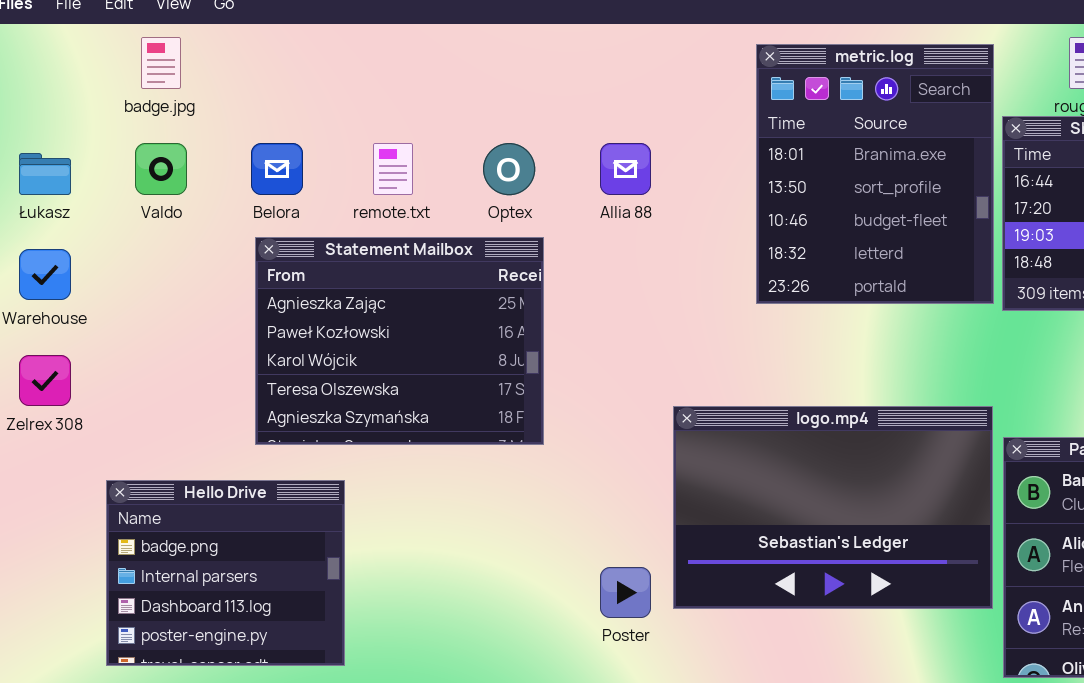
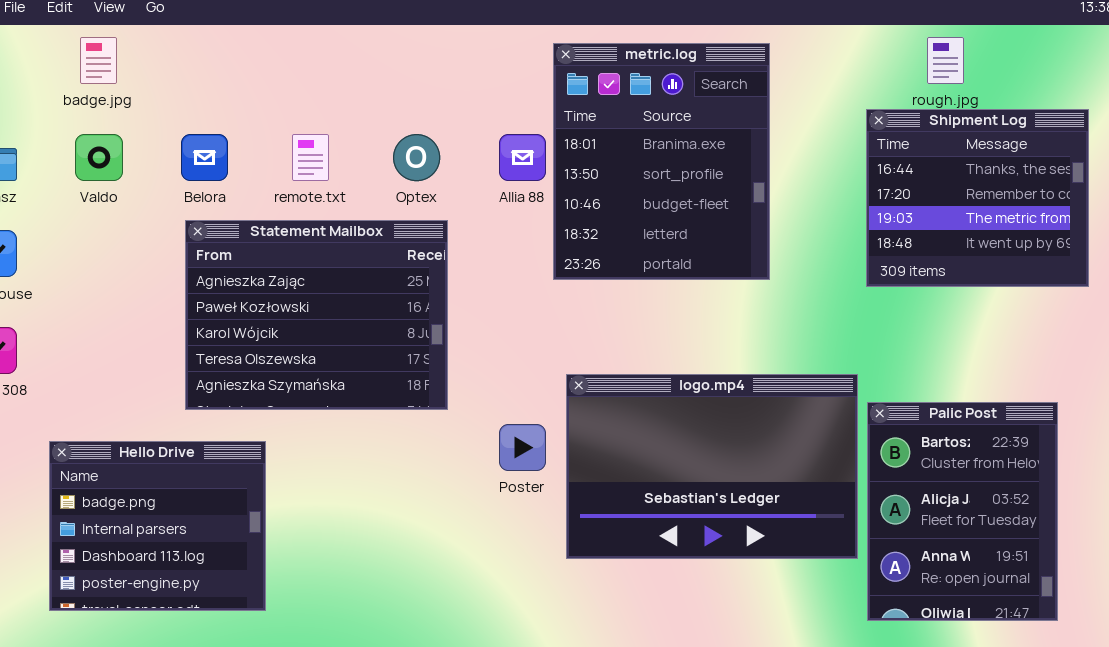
metric.log: [756,44,994,304] -> [553,43,770,280], moved
Poster: [600,567,651,618] -> [499,424,546,471], moved

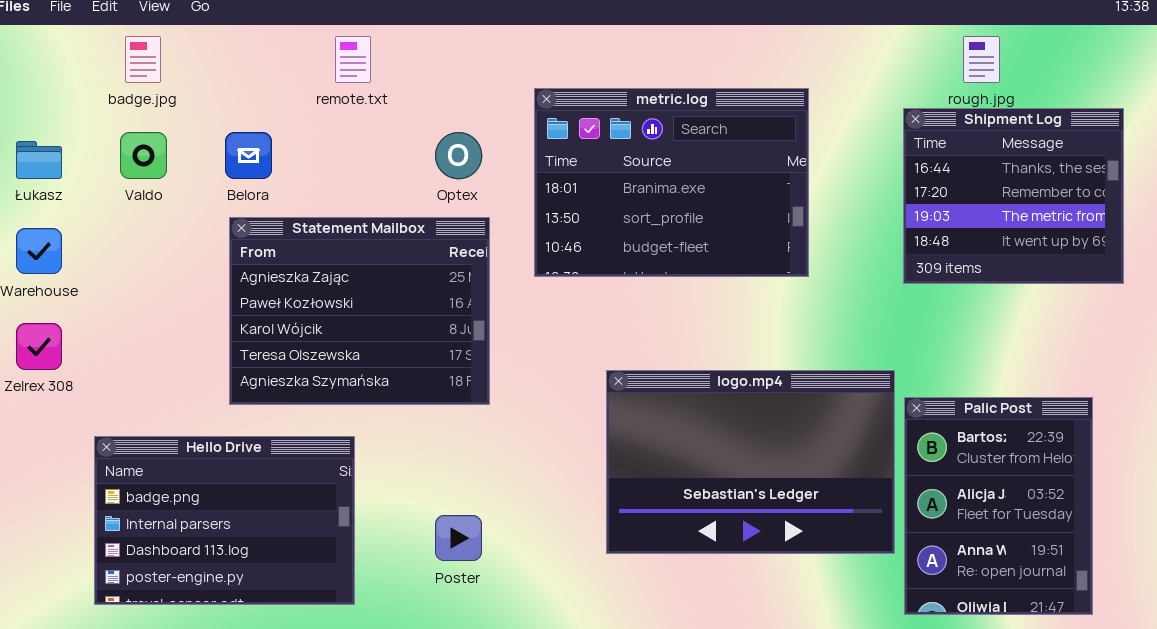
metric.log: [553,43,770,280] -> [534,88,809,277], resized
remote.txt: [292,134,329,181] -> [335,36,371,83], moved
Poster: [499,424,546,471] -> [435,515,482,561], moved
Hello Drive: [49,441,266,611] -> [94,436,355,605], resized

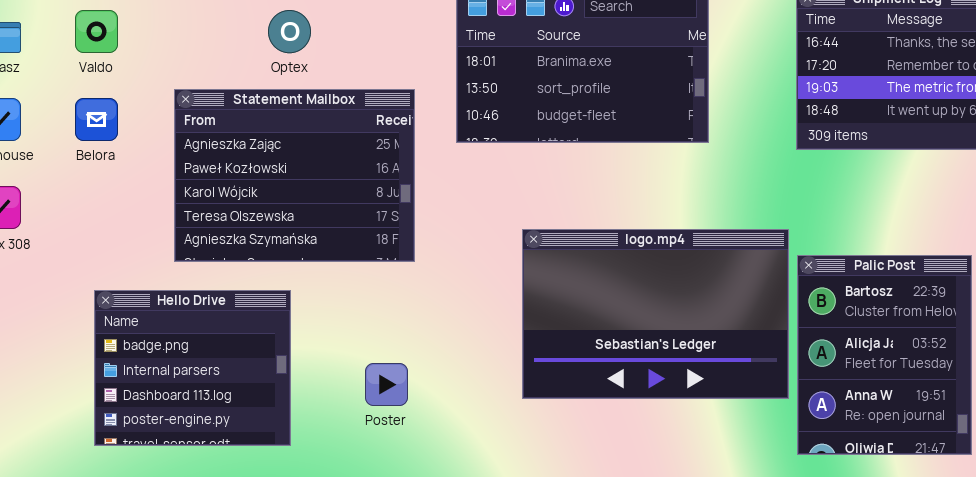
Belora: [225,132,272,179] -> [75,98,118,141], moved
Optex: [435,132,482,179] -> [268,10,311,53], moved
Hello Drive: [94,436,355,605] -> [94,290,291,446], resized

